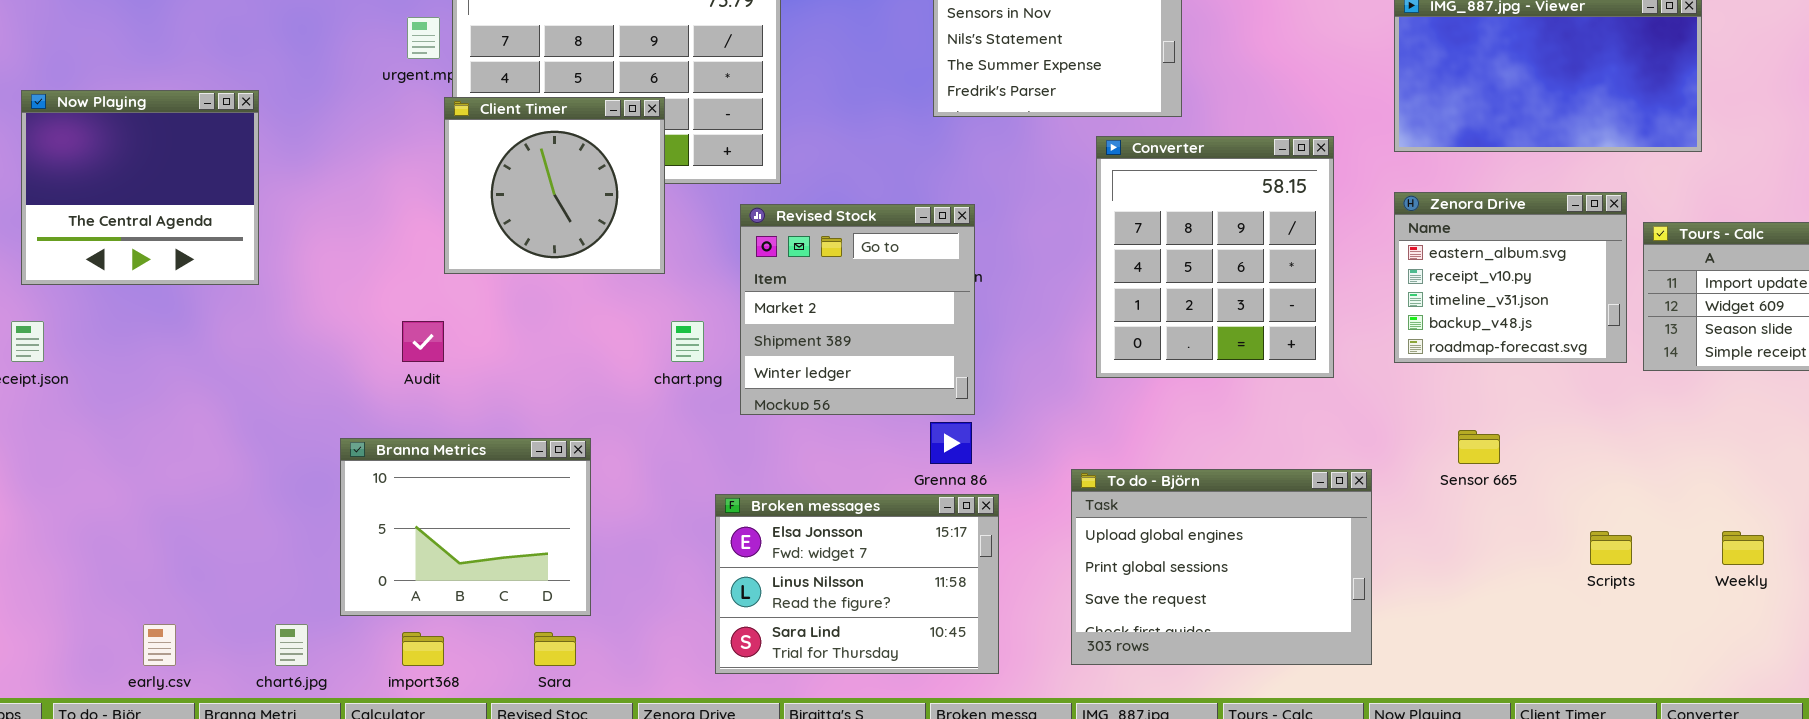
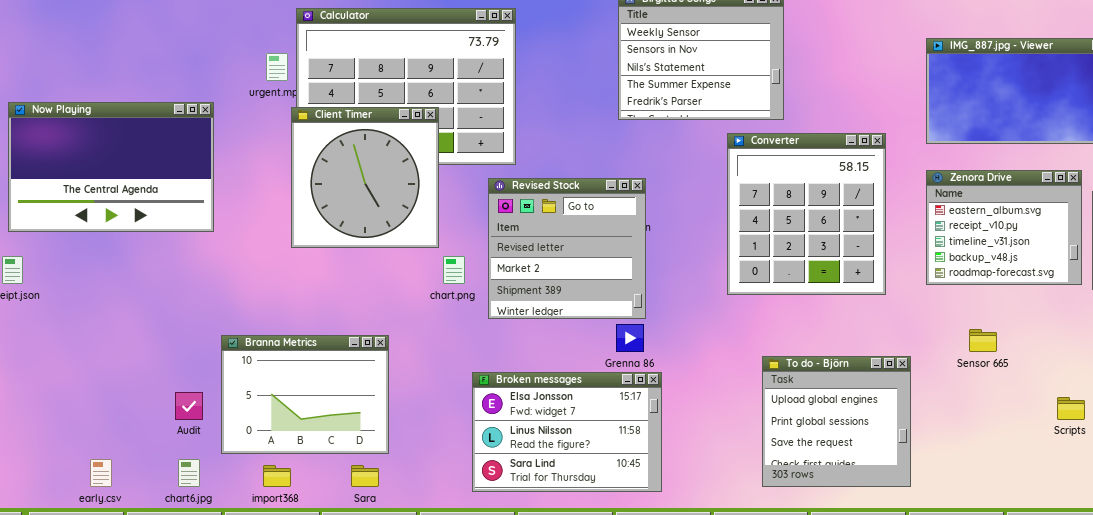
Now Playing: [21,90,259,285] -> [8,102,214,232], resized
Client Timer: [444,97,665,274] -> [291,107,439,248], resized
Revised Stock: [740,204,975,415] -> [488,178,646,319], scrolled up 1 row
Audit: [402,321,444,362] -> [175,392,203,420], moved
To do - Björn: [1071,469,1372,665] -> [762,356,911,487], resized

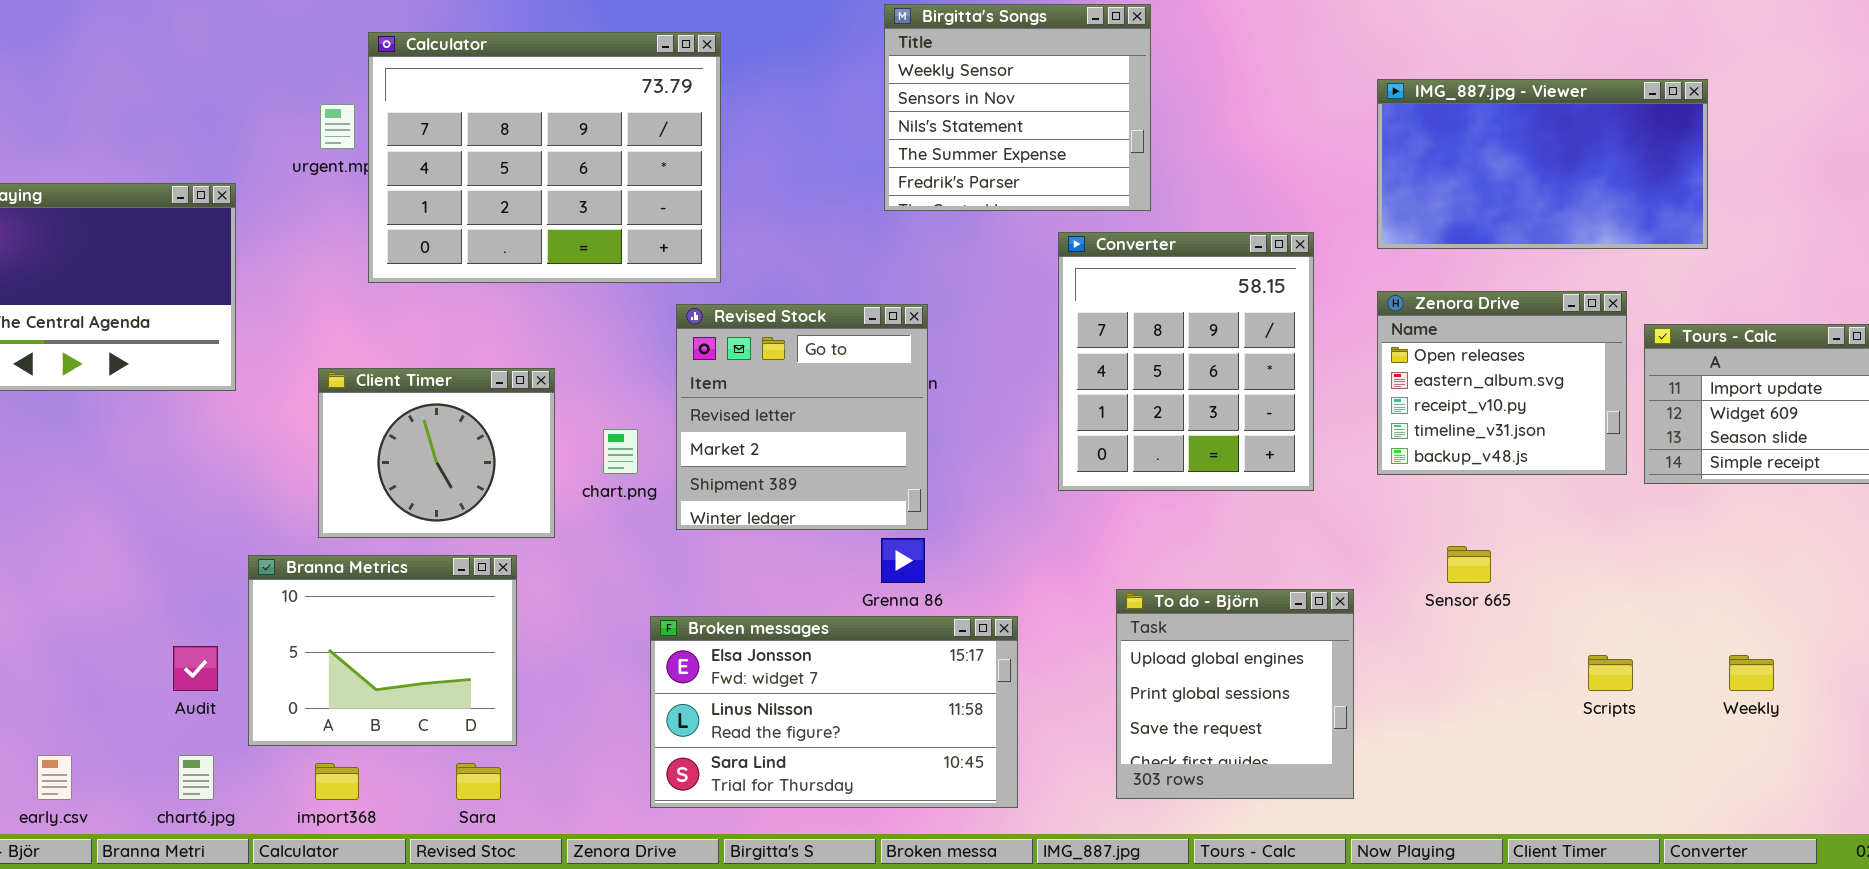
Client Timer: [291,107,439,248] -> [318,368,555,538], moved, resized
Zenora Drive: [926,170,1082,285] -> [1377,291,1627,475], scrolled up 1 row
Broken messages: [472,372,662,492] -> [650,616,1018,808], resized

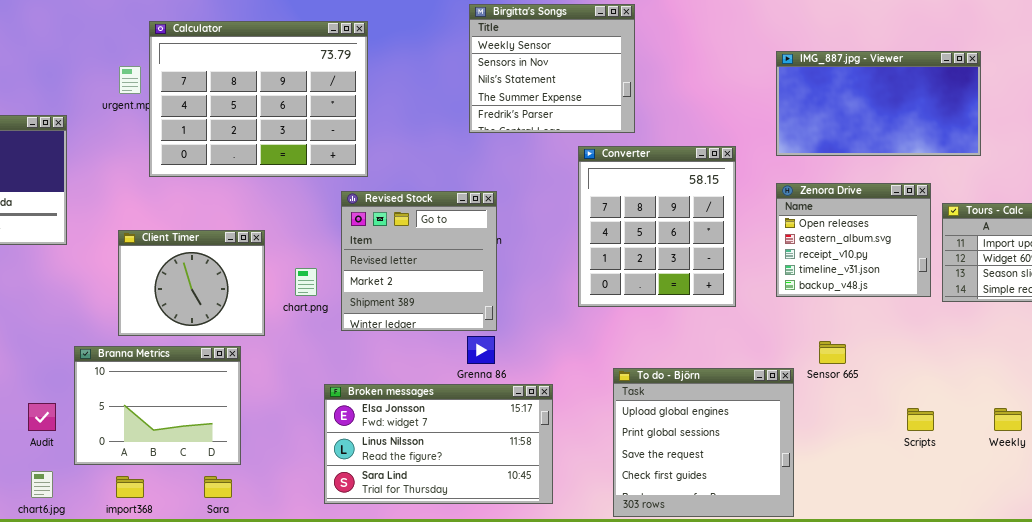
To do - Björn: [1116,589,1354,799] -> [613,368,794,517], resized

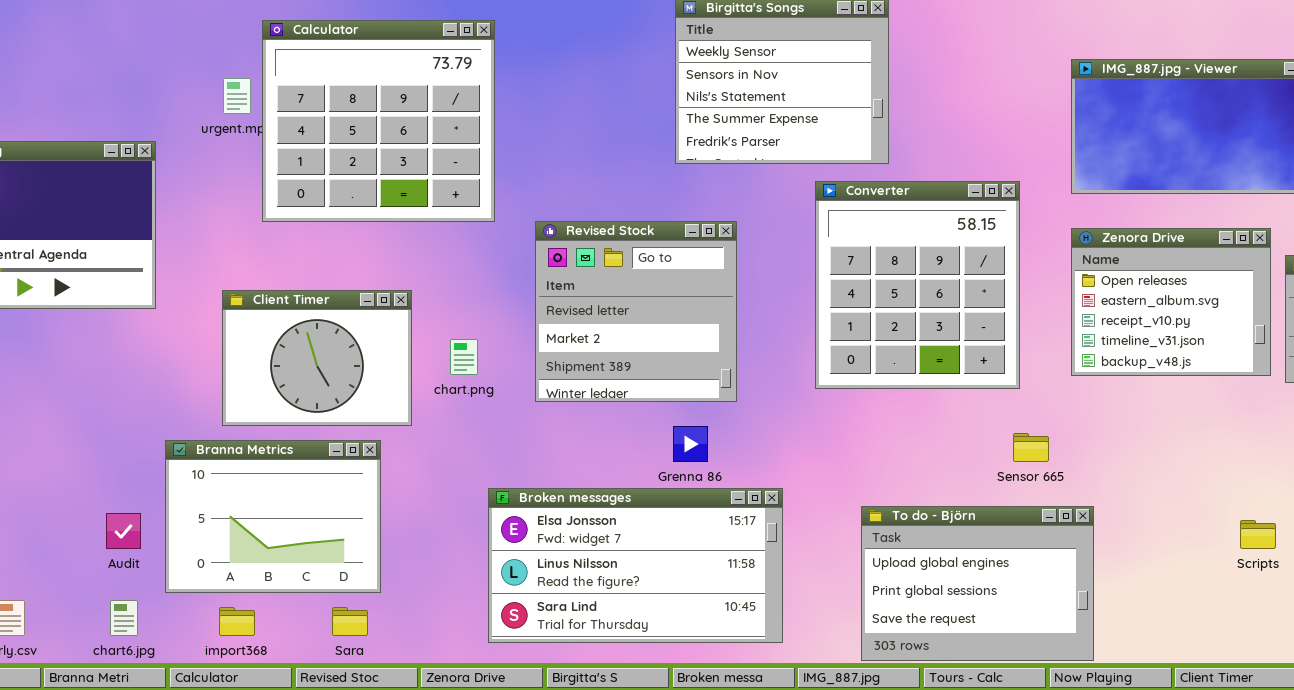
Calculator: [149,21,368,177] -> [262,20,495,222], resized
Revised Stock: [341,191,497,331] -> [535,221,737,402], moved
Sensor 665: [819,341,846,364] -> [1013,433,1049,462], moved
To do - Björn: [613,368,794,517] -> [861,506,1094,661], resized

